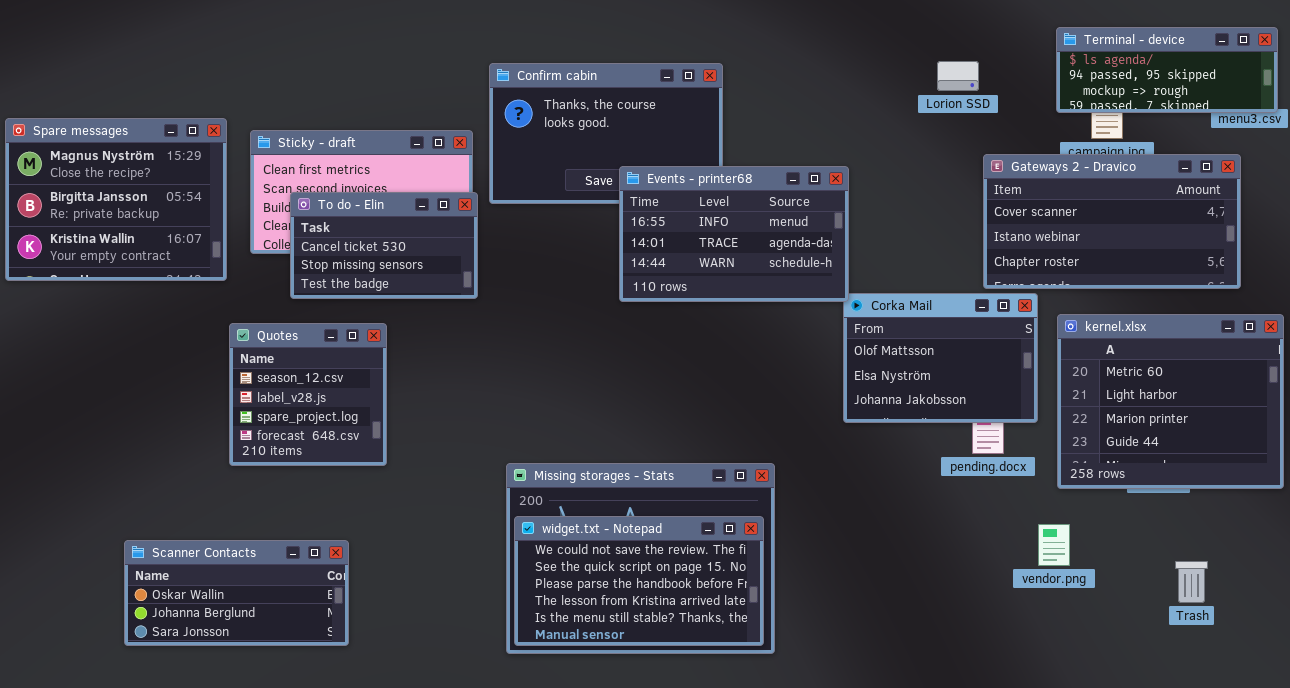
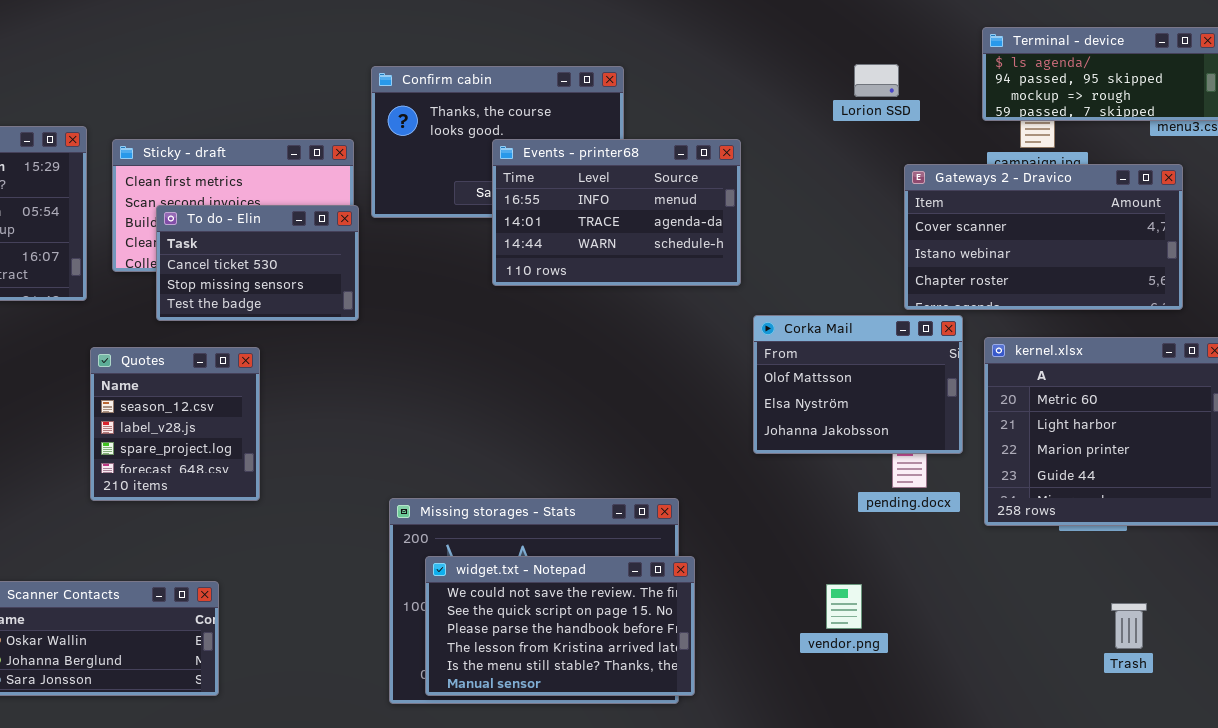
Events - printer68: [619,166,849,302] -> [492,139,741,286], moved
widget.txt - Notepad: [514,516,764,646] -> [425,556,695,696], moved
vendor.png: [1038,524,1070,566] -> [826,584,862,629], moved

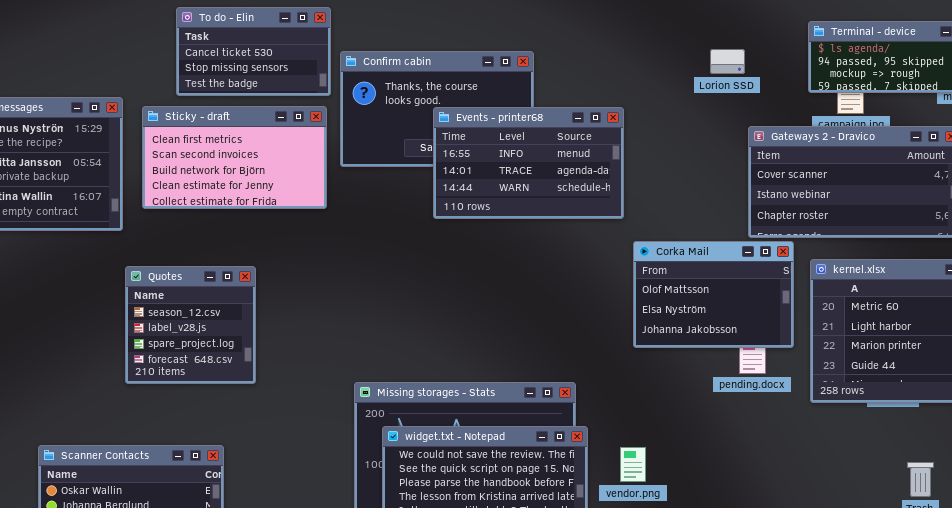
To do - Elin: [156,205,359,321] -> [176,7,331,96], moved
vendor.png: [826,584,862,629] -> [620,447,646,482], moved

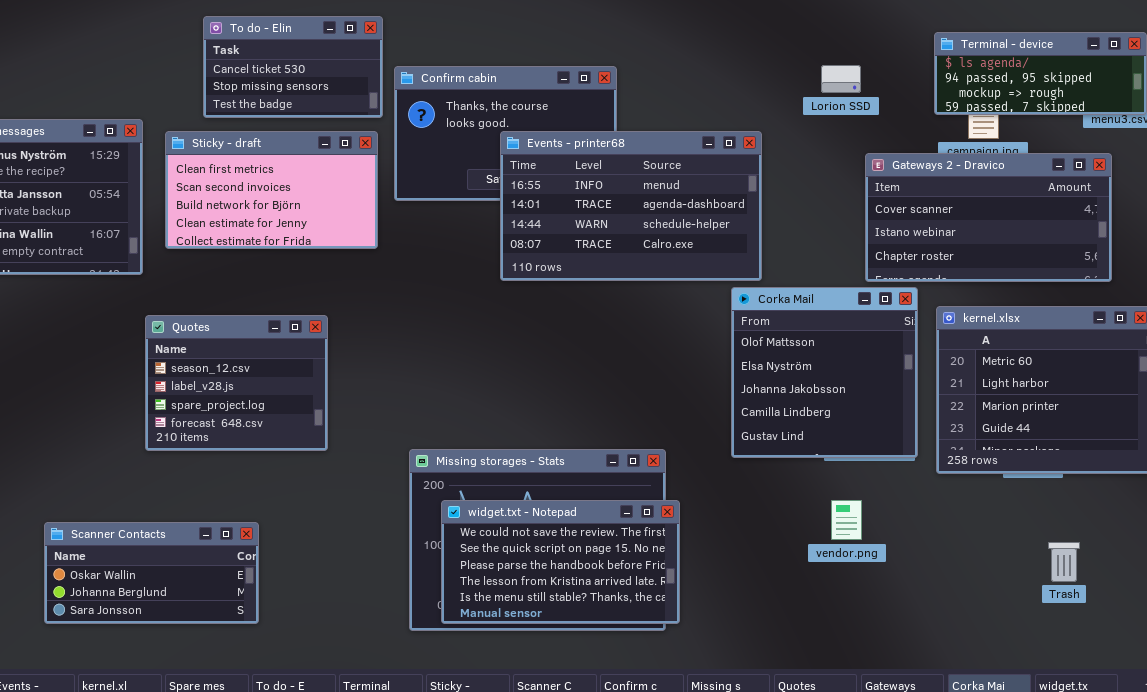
Events - printer68: [433,107,624,219] -> [500,131,762,281], resized
Corka Mail: [633,241,794,348] -> [731,287,918,458], resized
Quotes: [125,266,256,384] -> [145,315,328,451], resized
vendor.png: [620,447,646,482] -> [831,500,862,540], moved

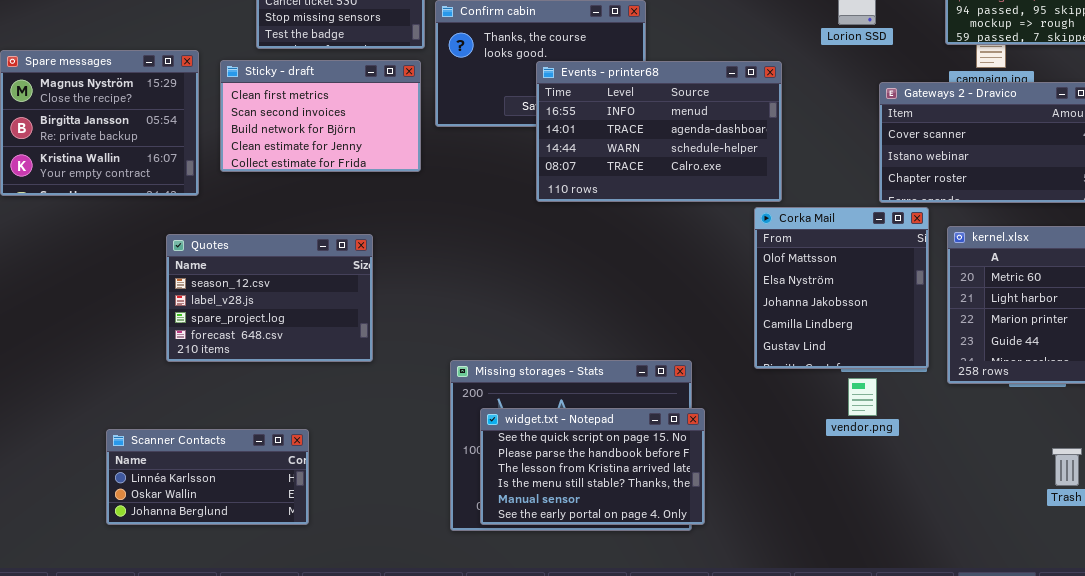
Quotes: [145,315,328,451] -> [166,234,373,362], resized
widget.txt - Notepad: [441,500,680,624] -> [480,408,705,525], scrolled down 1 row
vendor.png: [831,500,862,540] -> [848,378,877,416], moved
Scanner Contacts: [44,522,259,624] -> [106,429,309,525], scrolled up 1 row

